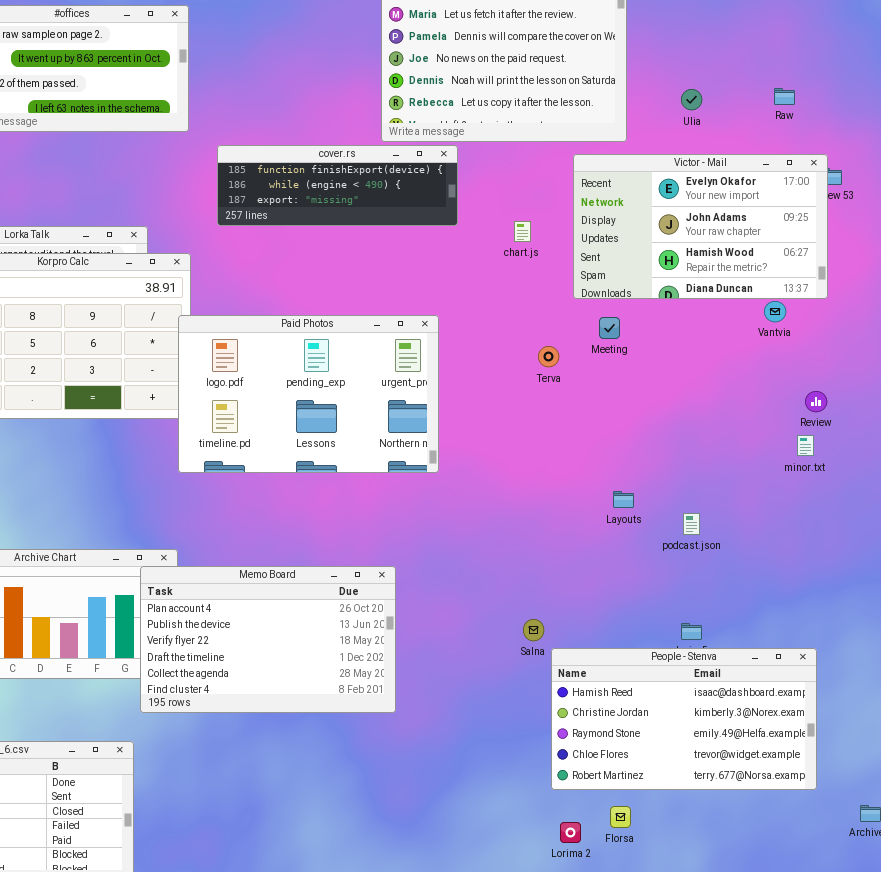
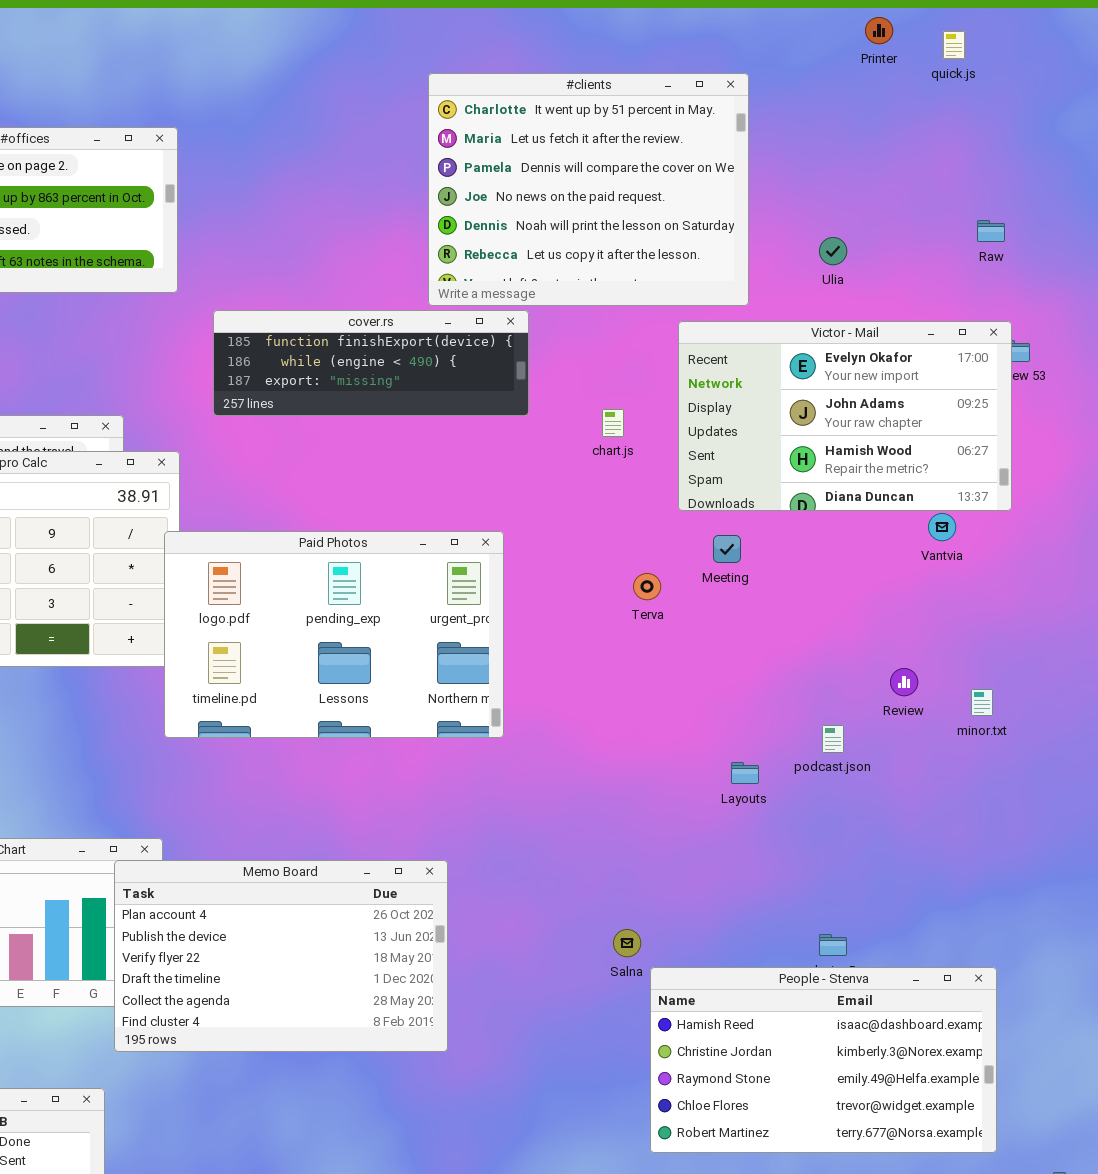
Raw: [774,88,795,105] -> [977,220,1005,242], moved
Review: [805,391,827,412] -> [890,668,918,696], moved
podcast.json: [683,513,700,535] -> [822,725,844,753], moved

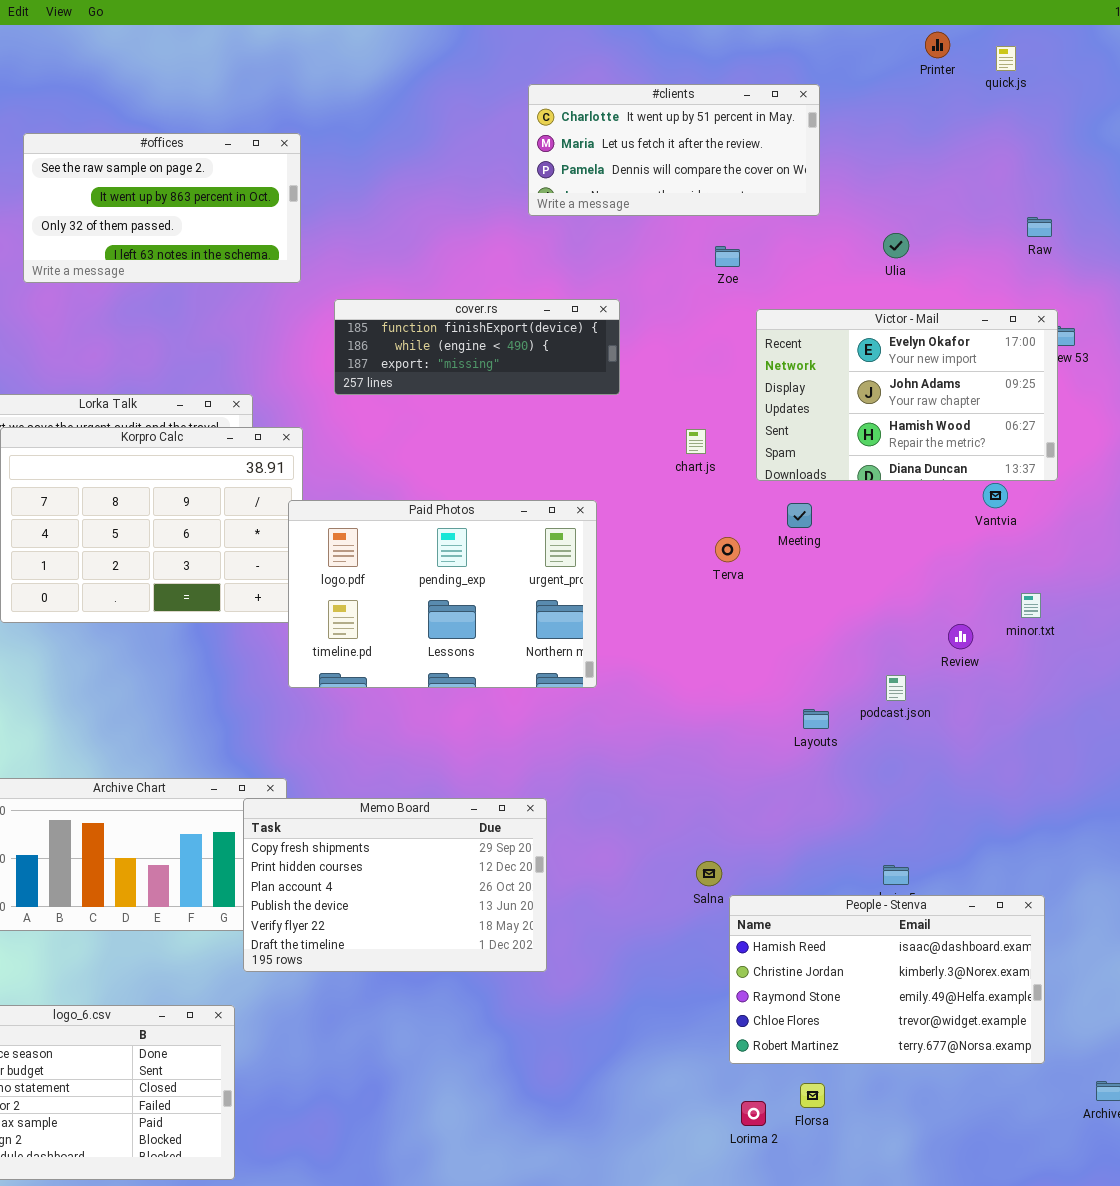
#clients: [428,73,749,306] -> [528,84,820,216], resized
chart.js: [602,409,624,437] -> [686,429,706,454], moved
minor.txt: [971,689,993,716] -> [1021,593,1041,618], moved
Memo Board: [114,860,448,1052] -> [243,798,547,972], scrolled up 2 rows

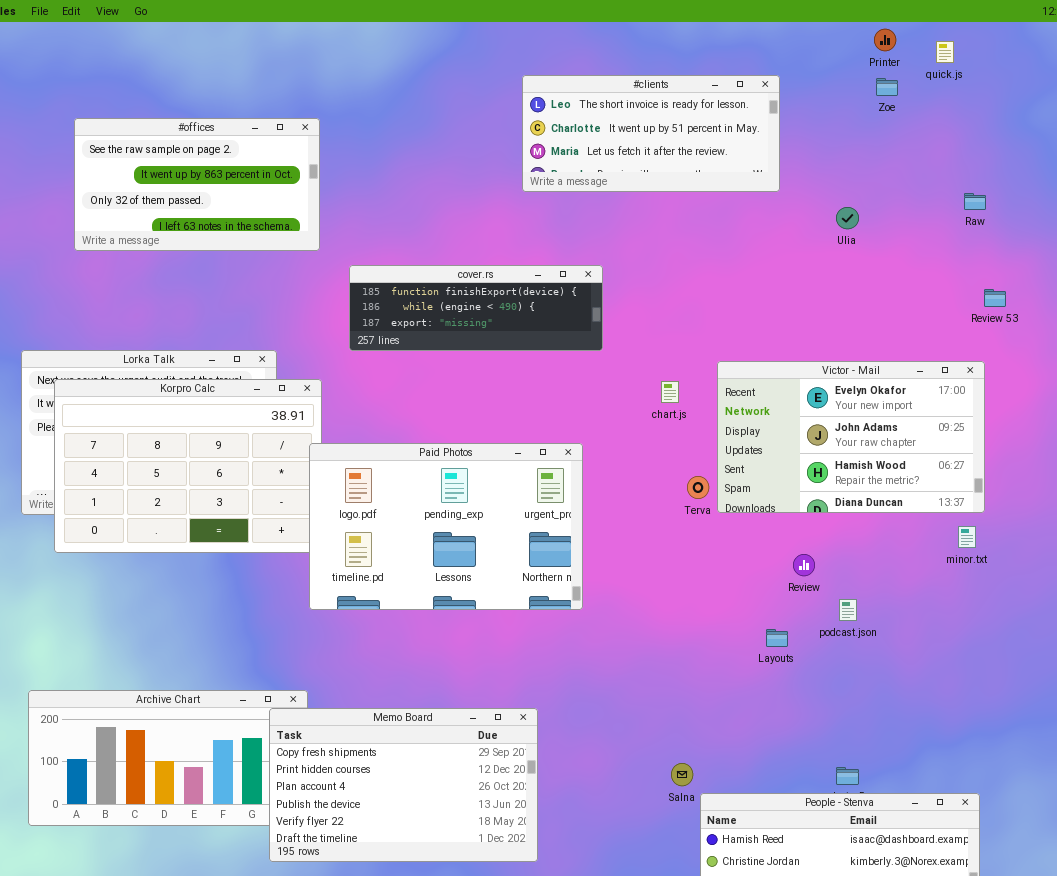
#clients: [528,84,820,216] -> [522,75,780,192], scrolled up 1 row
Zoe: [715,246,740,267] -> [876,78,898,96], moved
Victor - Mail: [756,309,1058,481] -> [717,361,985,513], moved
Review: [948,624,973,649] -> [793,554,815,576], moved

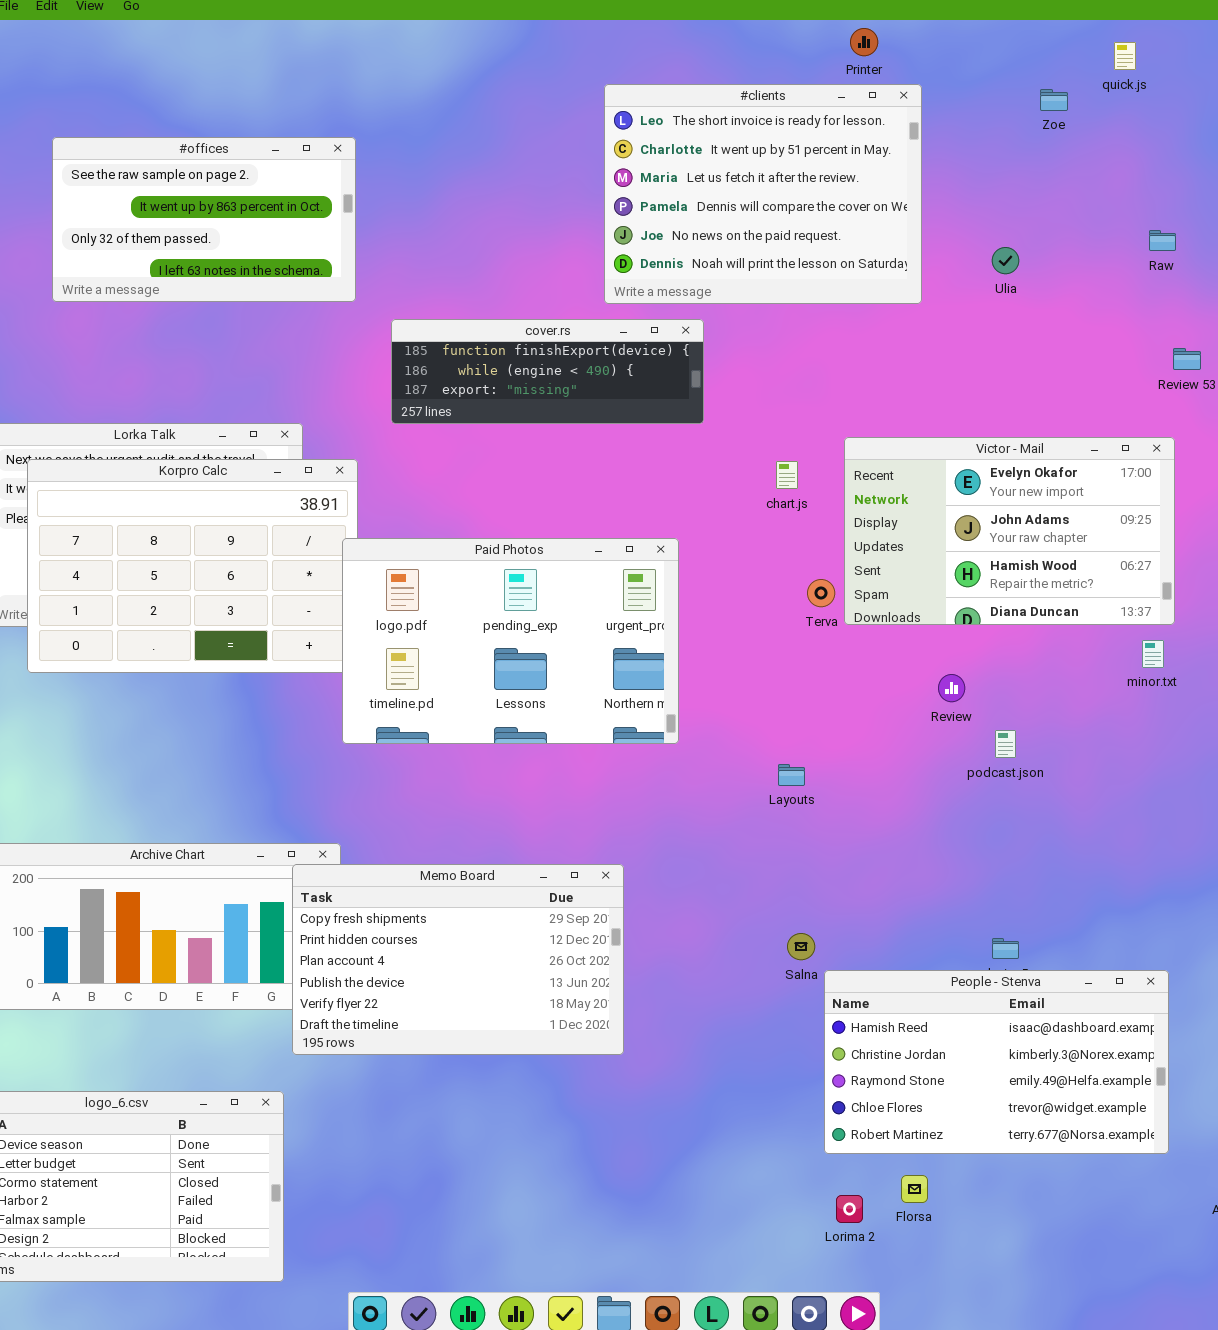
Printer: [874,29,896,51] -> [850,28,878,56], moved
#clients: [522,75,780,192] -> [604,84,922,304], resized
Layouts: [766,629,788,647] -> [778,764,805,786], moved

